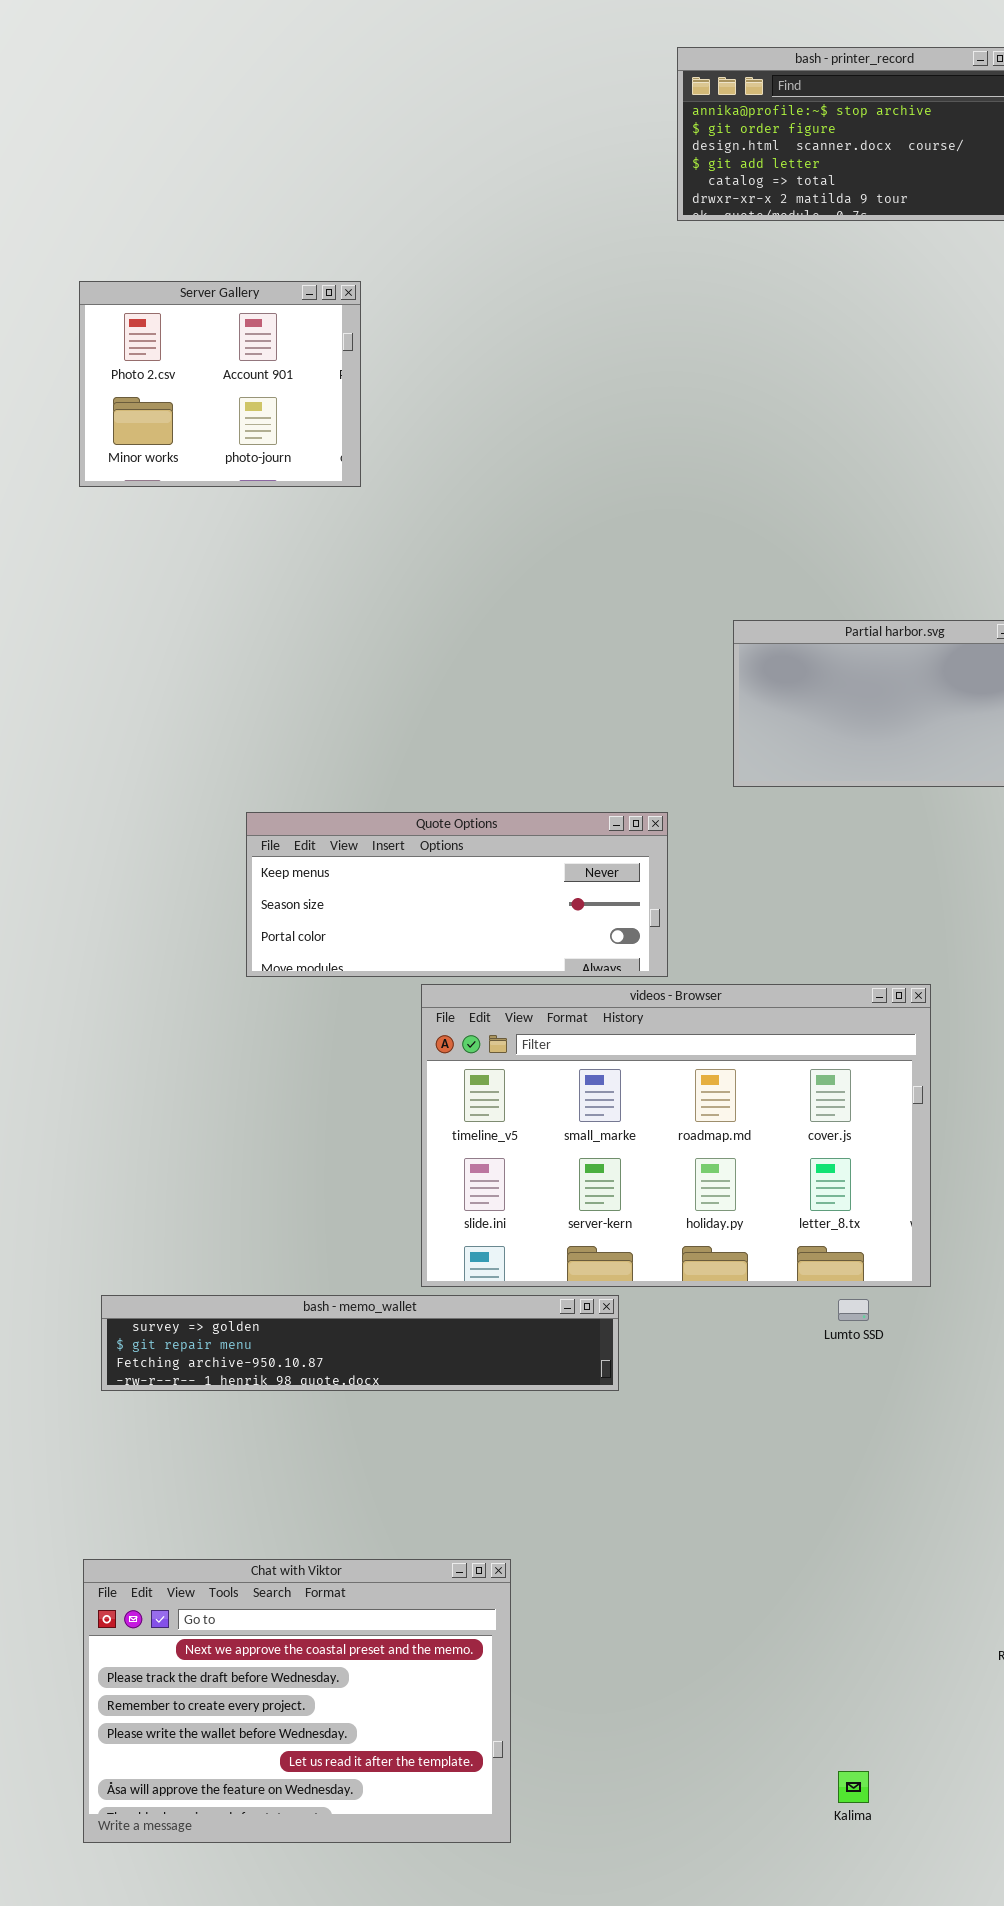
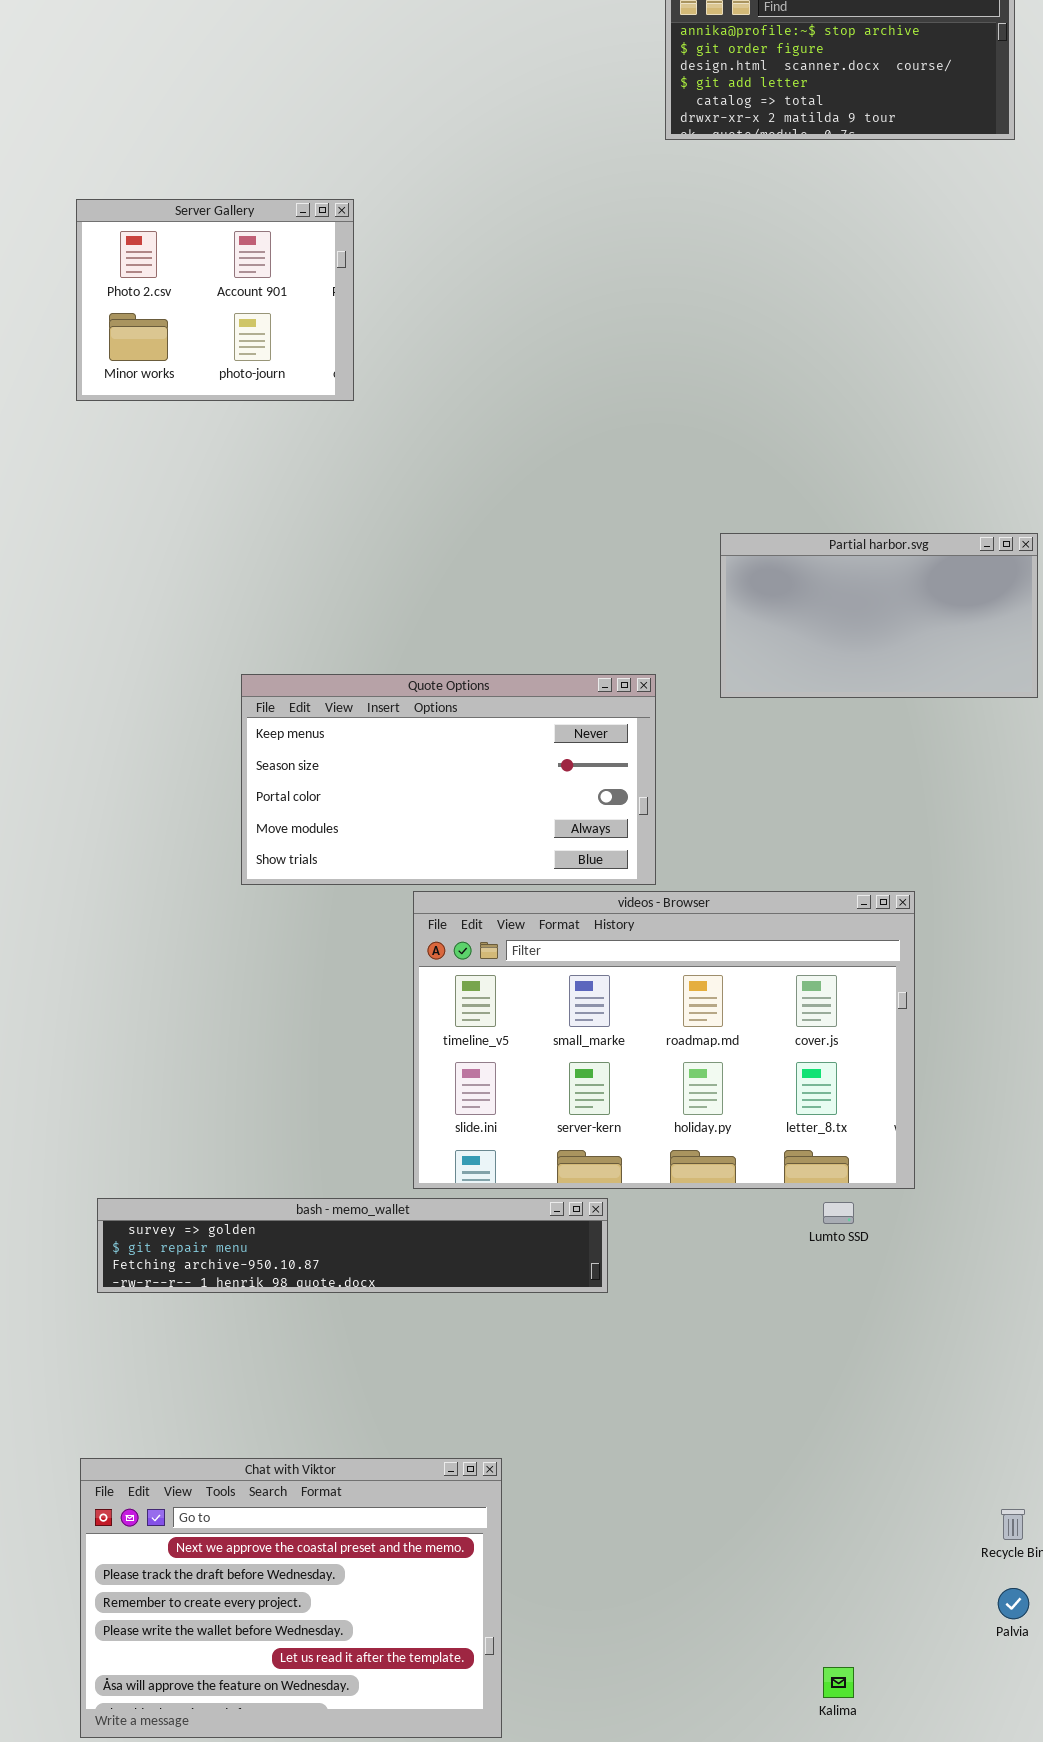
Quote Options: [246,812,668,977] -> [241,674,656,885], resized

